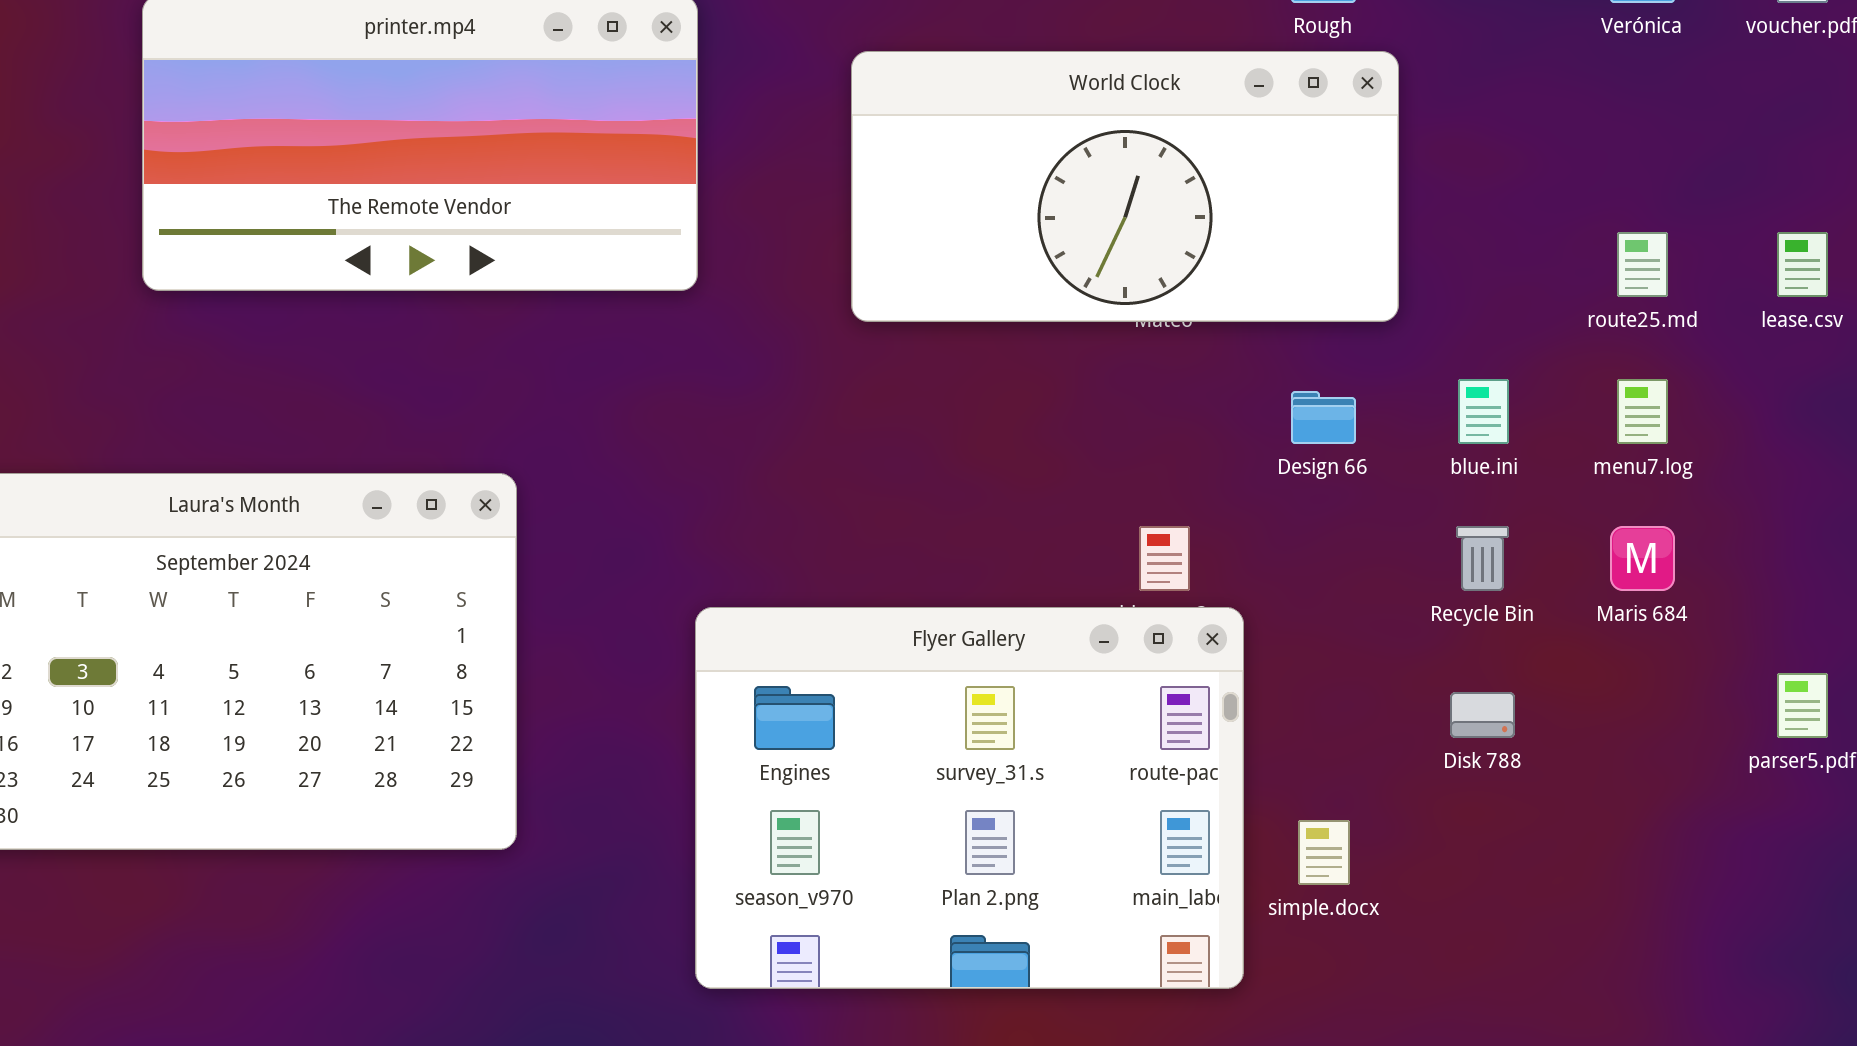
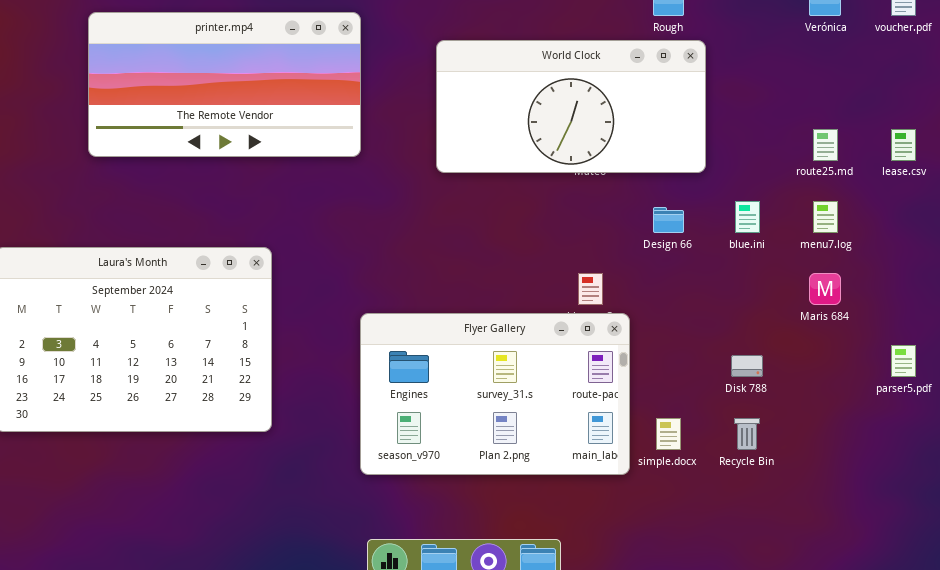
Recycle Bin: [1456,526,1509,591] -> [734,418,760,450], moved
Flyer Gallery: [695,607,1244,989] -> [360,313,630,475], resized

